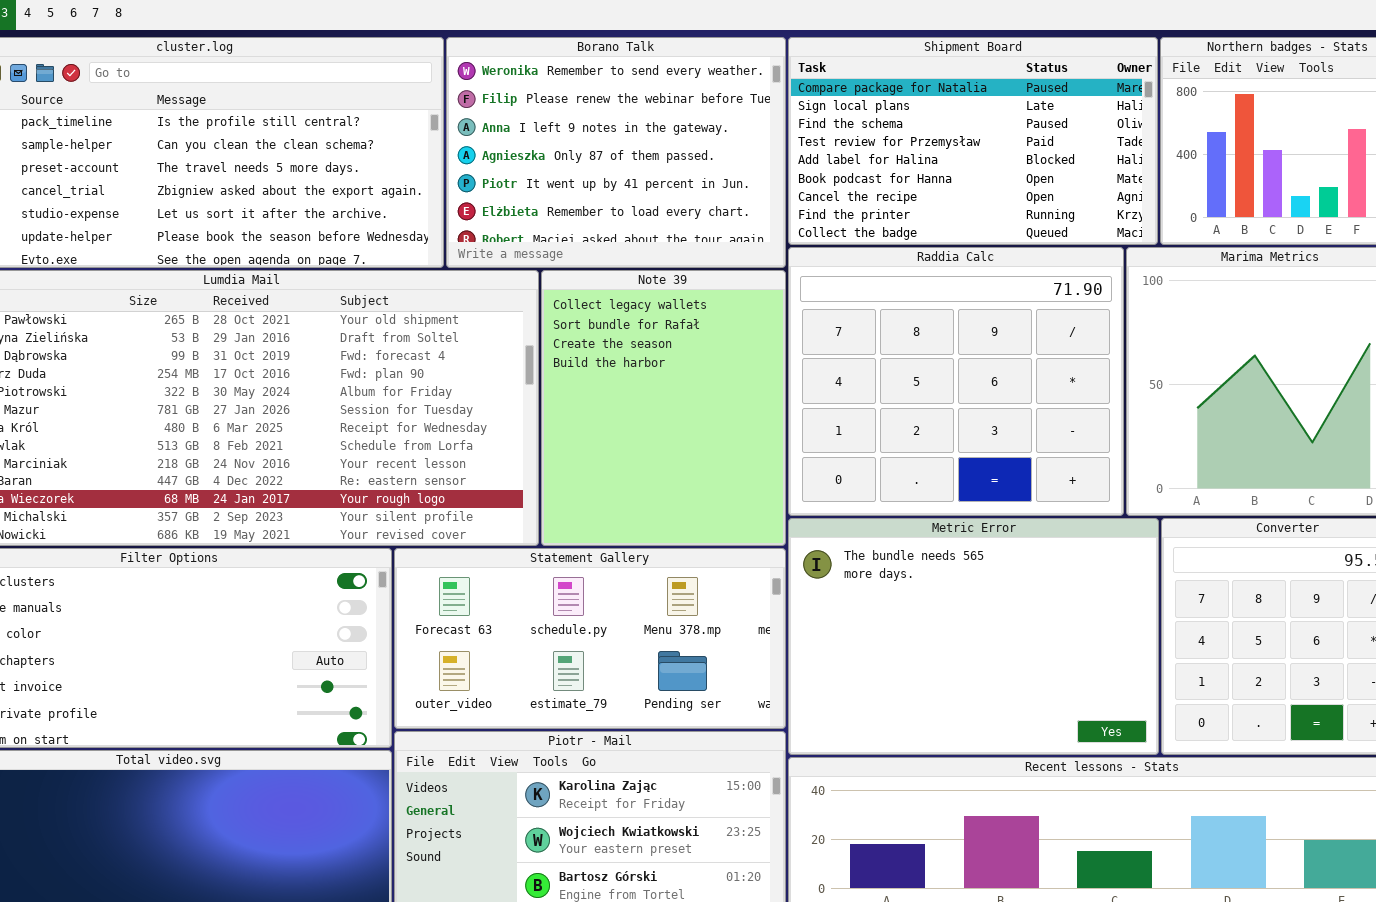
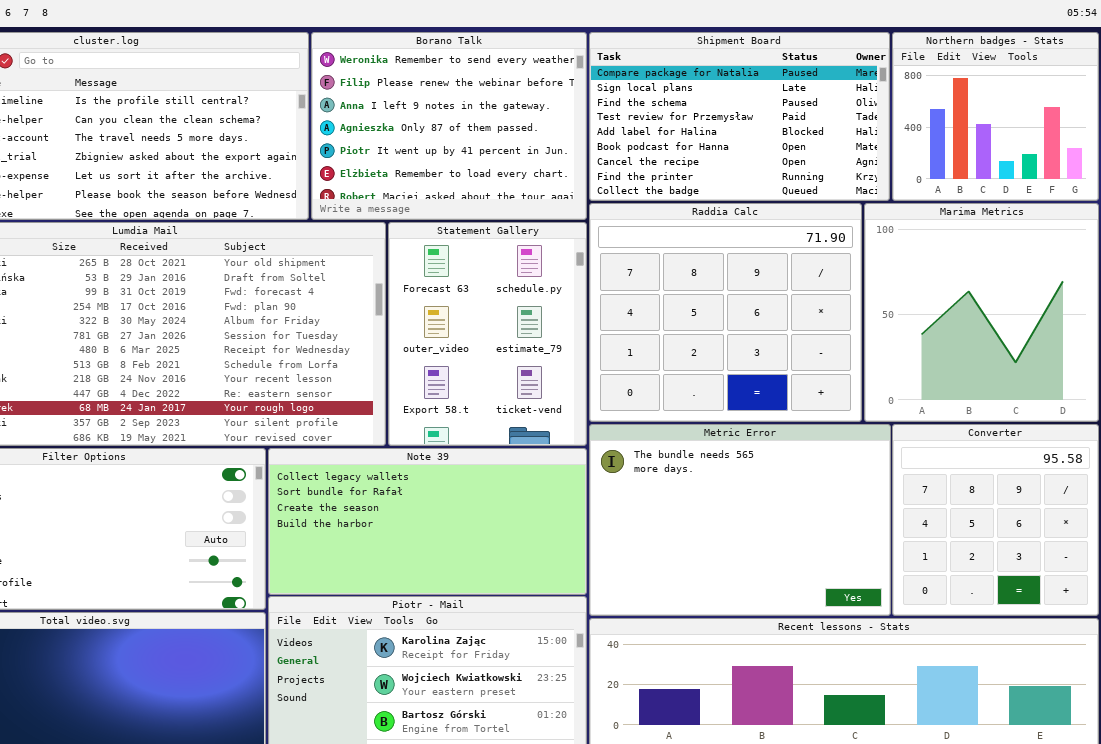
Note 39: [541,270,786,546] -> [268,448,587,595], moved, resized
Statement Gallery: [394,548,786,729] -> [388,222,587,446], moved, resized

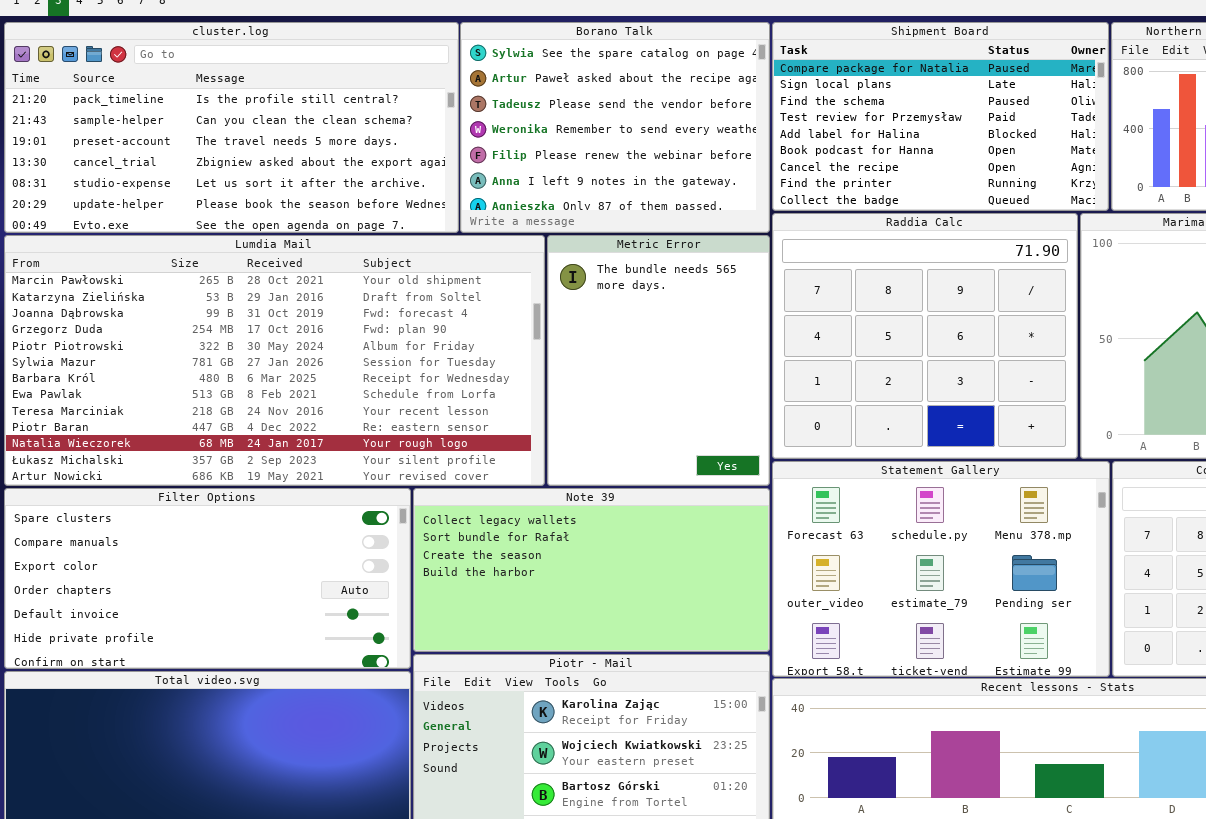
Borano Talk: [311,32,587,220] -> [460,22,770,233], scrolled up 3 rows
Statement Gallery: [388,222,587,446] -> [772,461,1110,677], moved, resized
Metric Error: [589,424,891,616] -> [547,235,770,486], moved, resized

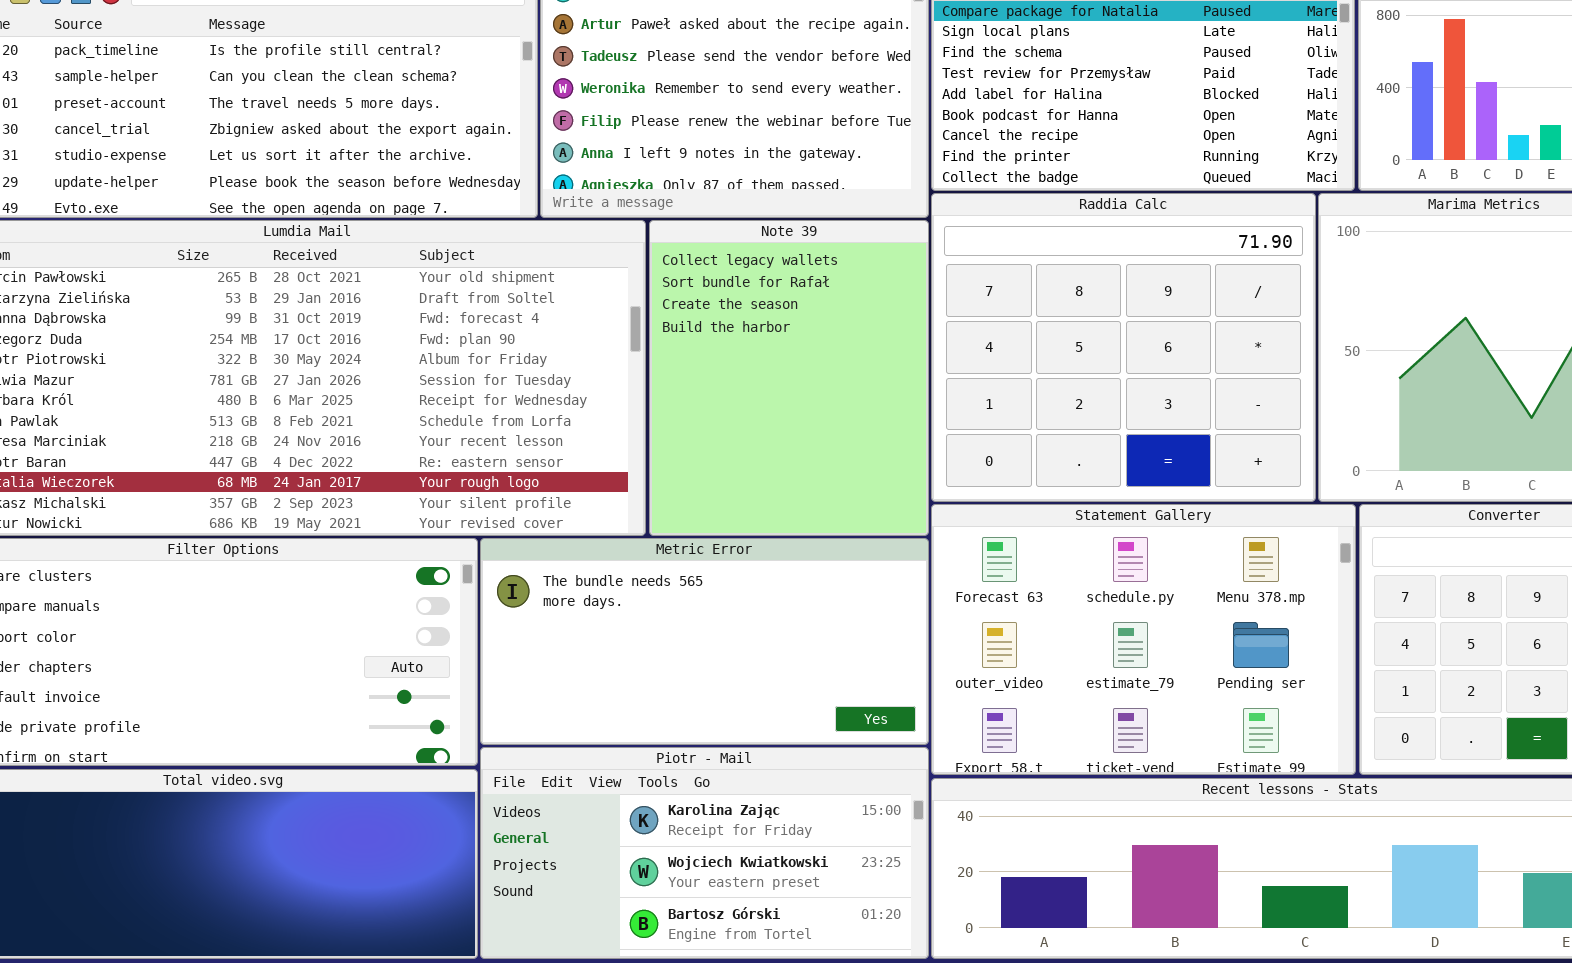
Metric Error: [547,235,770,486] -> [480,538,929,745], moved, resized
Note 39: [413,488,770,652] -> [649,220,929,536], moved, resized

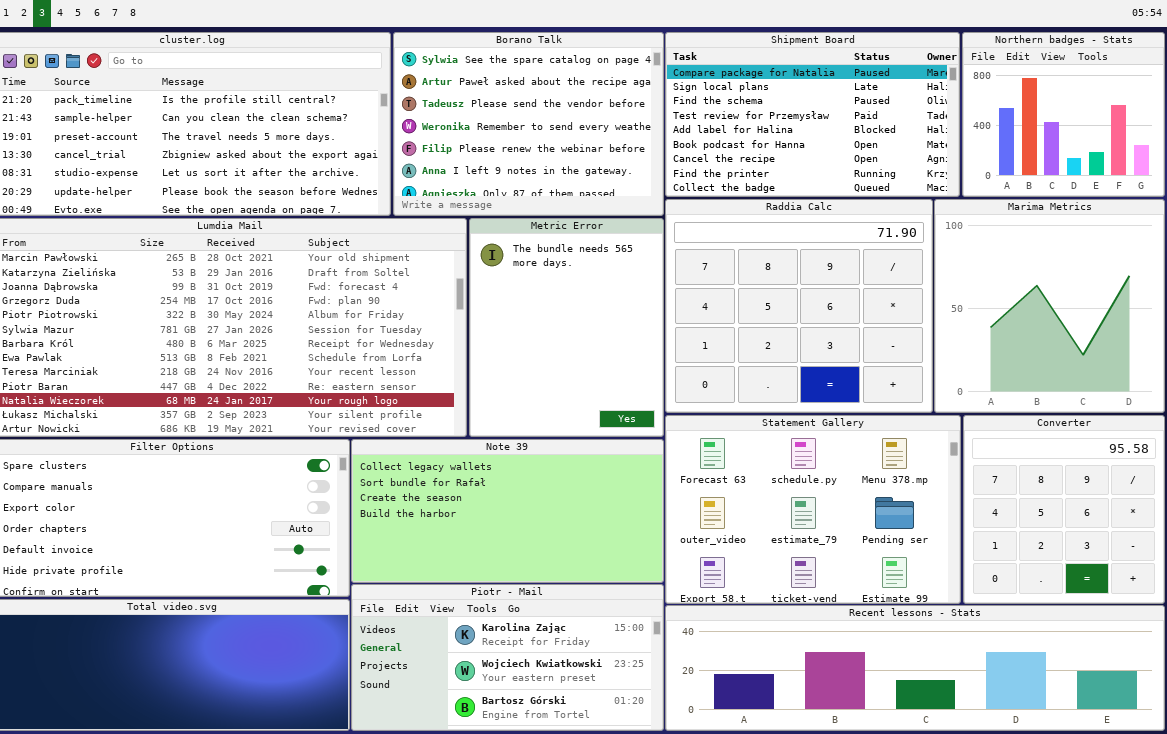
Note 39: [649,220,929,536] -> [351,439,664,583], moved, resized
Metric Error: [480,538,929,745] -> [469,218,664,437], moved, resized

